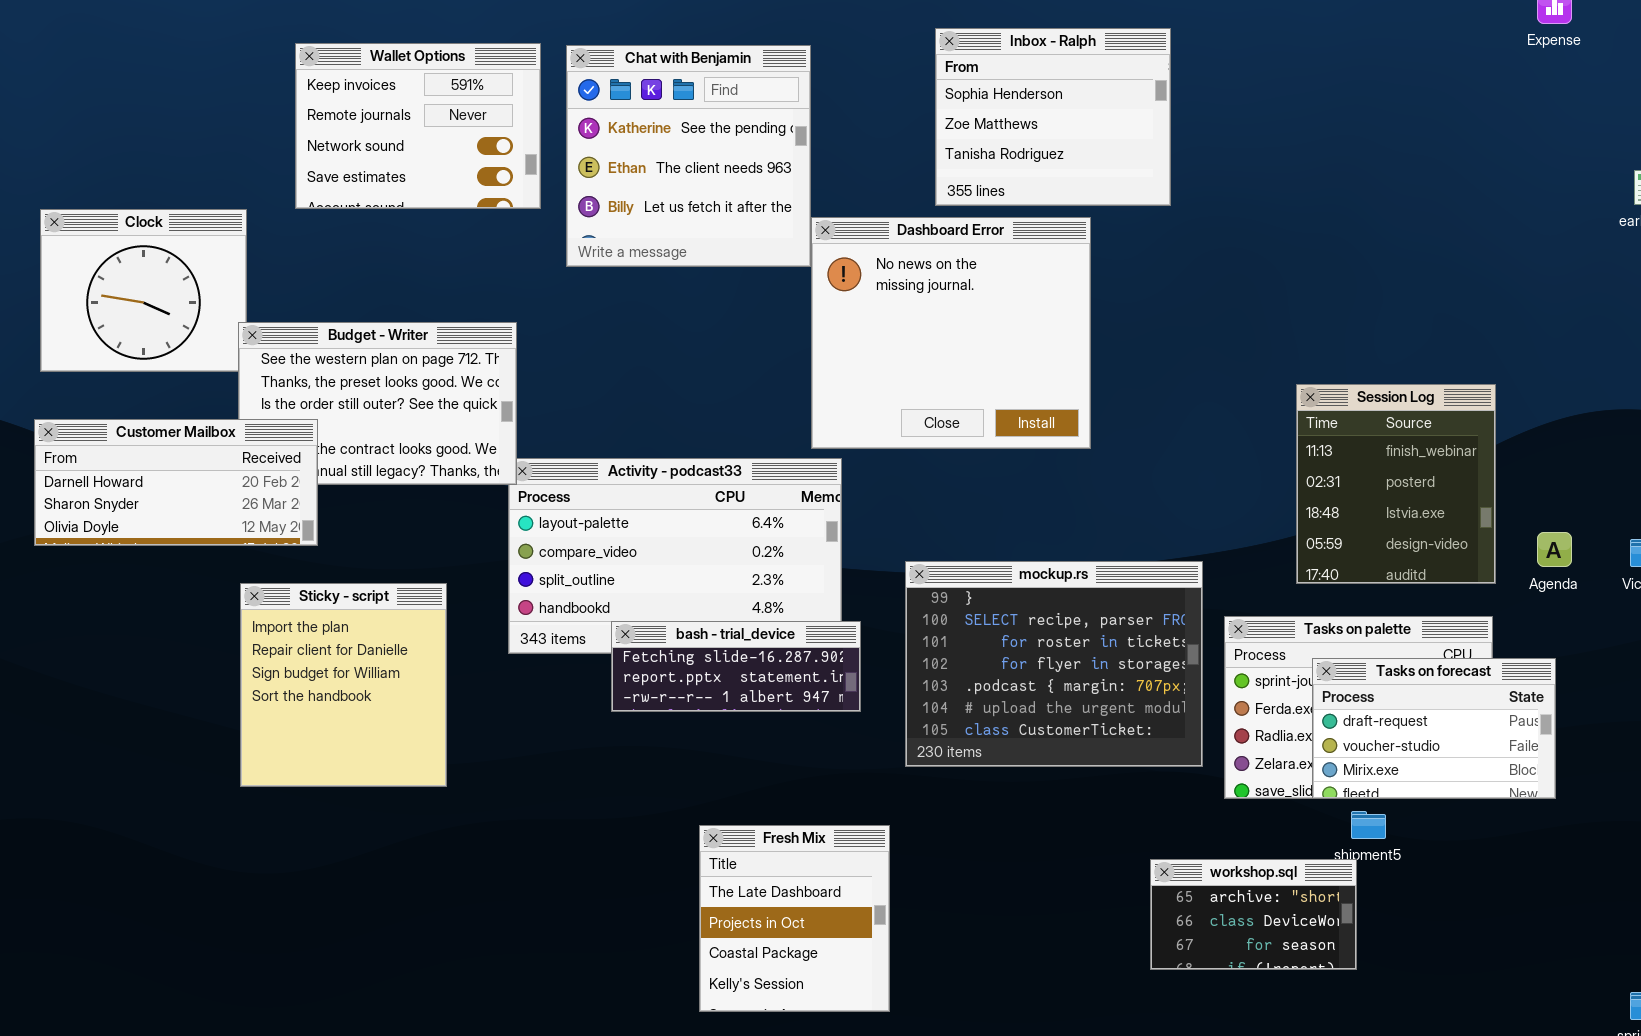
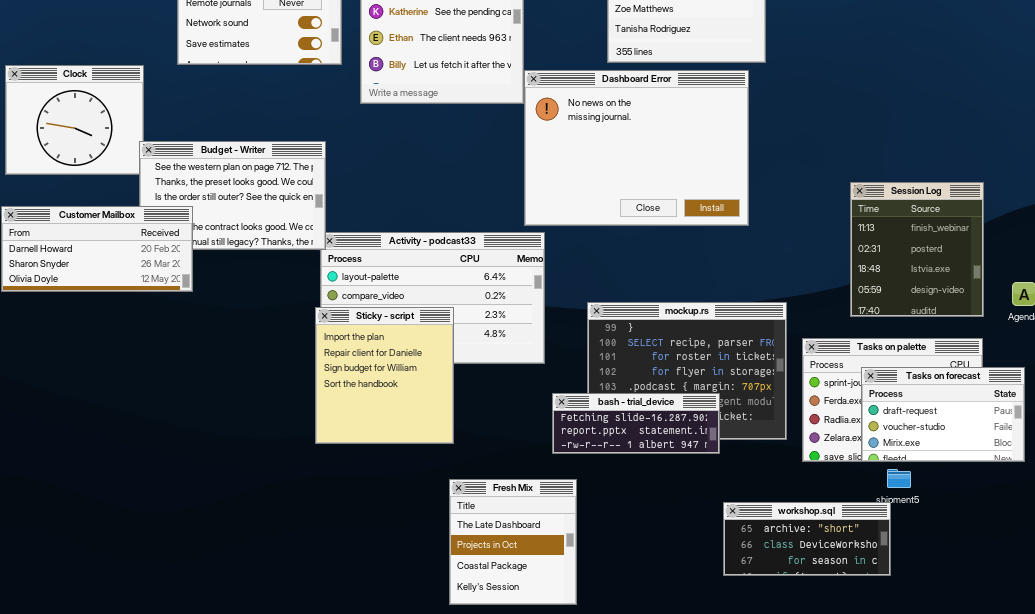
Dashboard Error: [811,217,1091,449] -> [524,70,749,226], resized
Sticky - script: [240,583,447,787] -> [315,307,454,444], moved
bash - trial_device: [611,621,861,712] -> [552,393,720,454], moved
workshop.sql: [1150,859,1357,970] -> [723,502,891,576], resized

